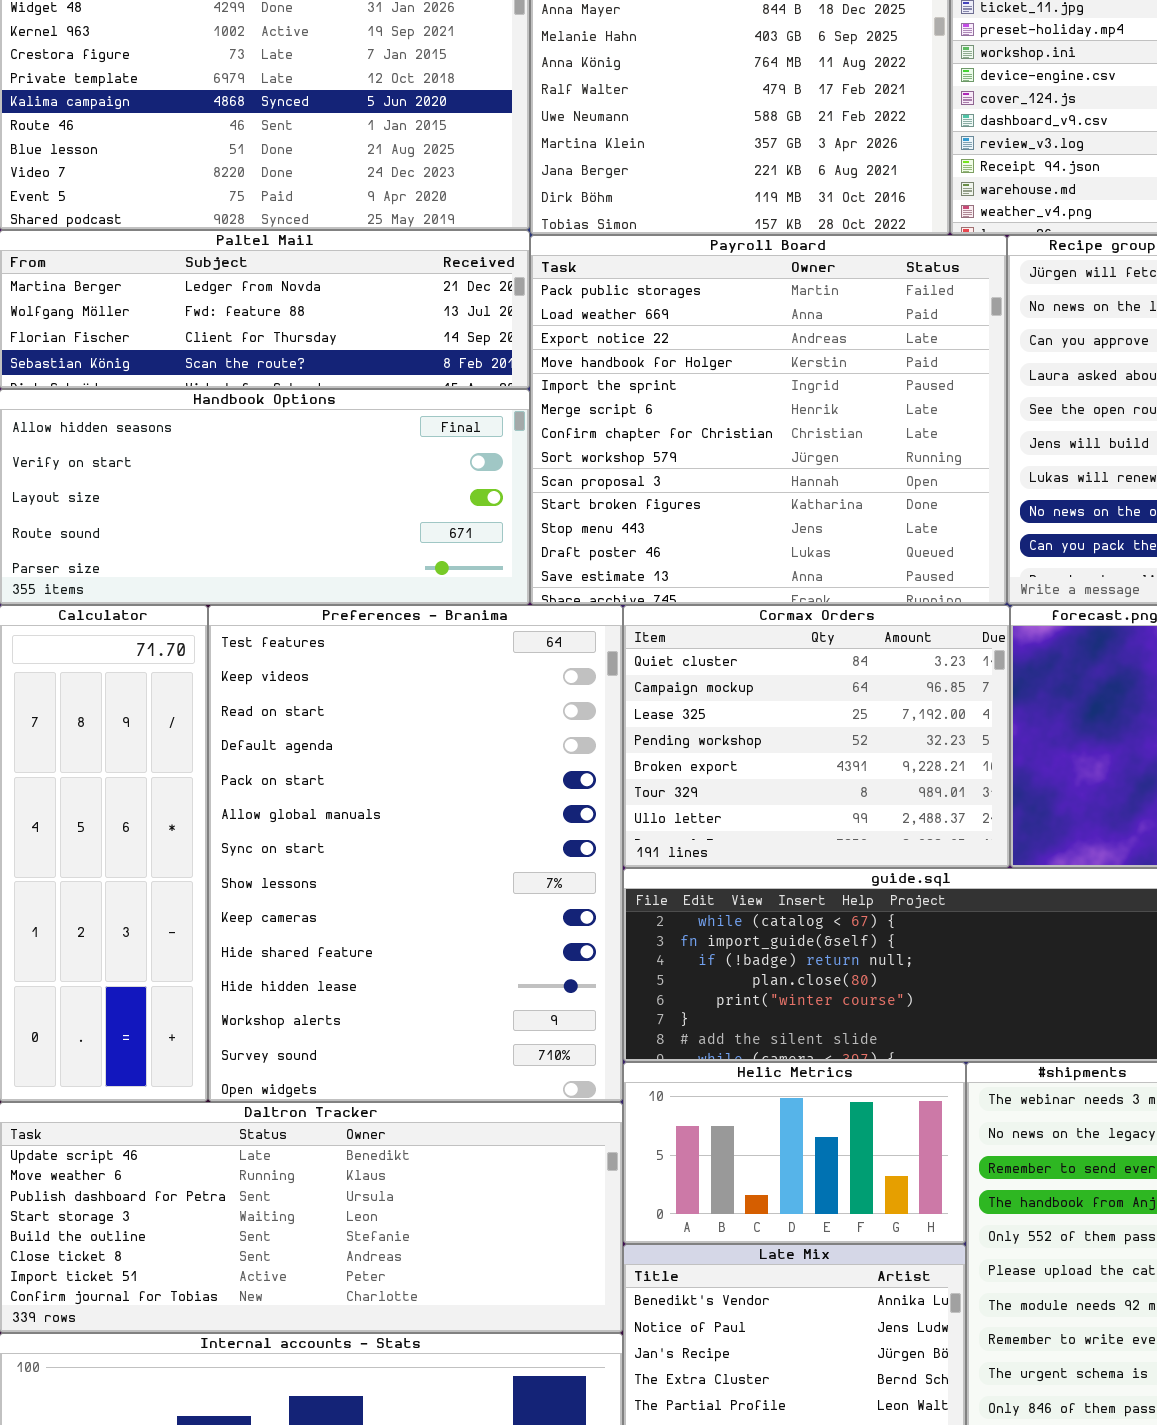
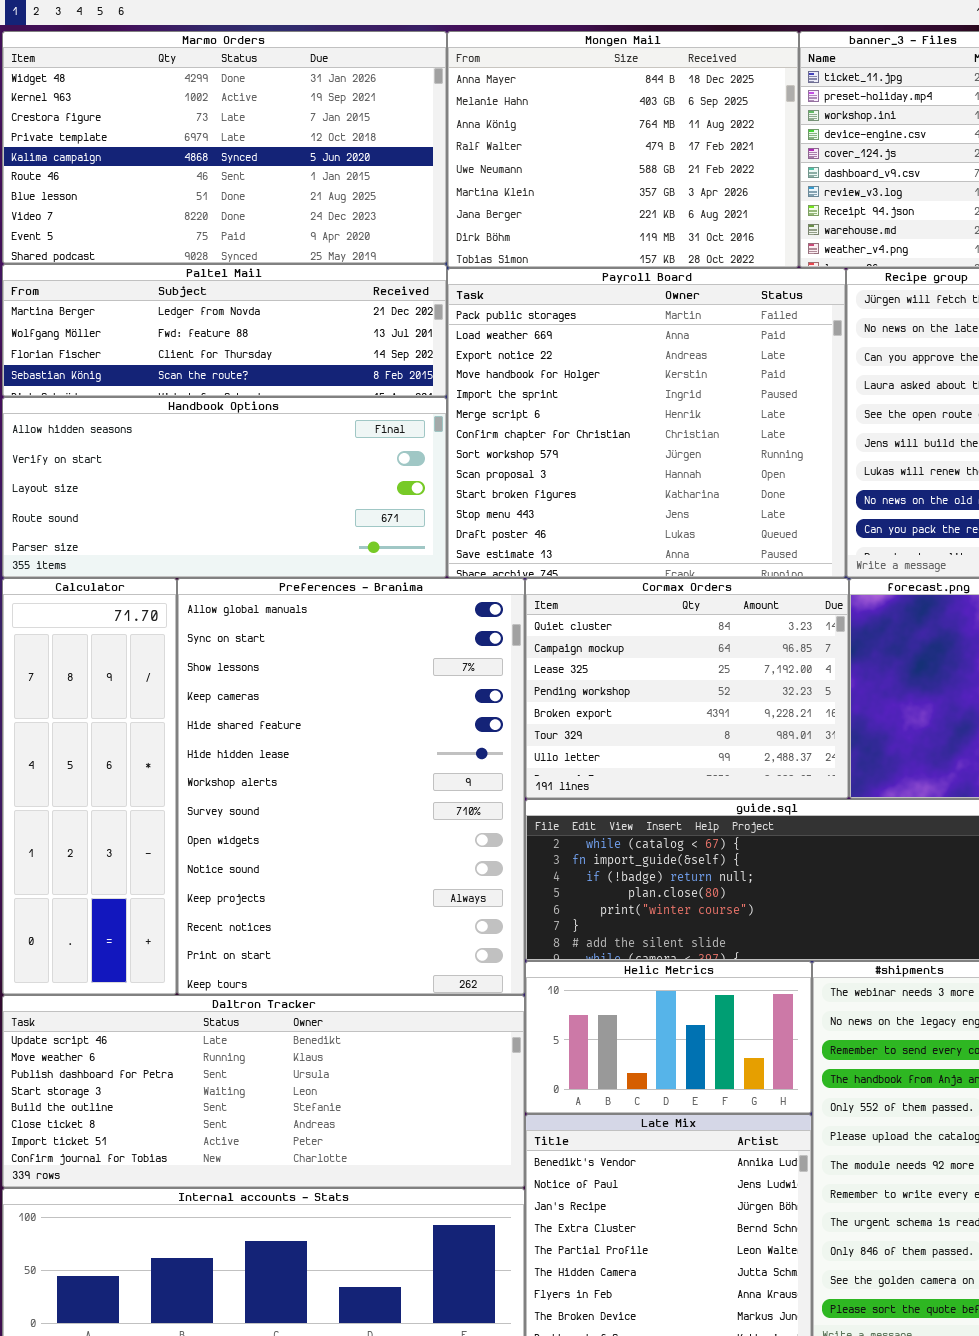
Preferences - Branima: [208,605,623,1102] -> [177,578,525,995], scrolled down 5 rows

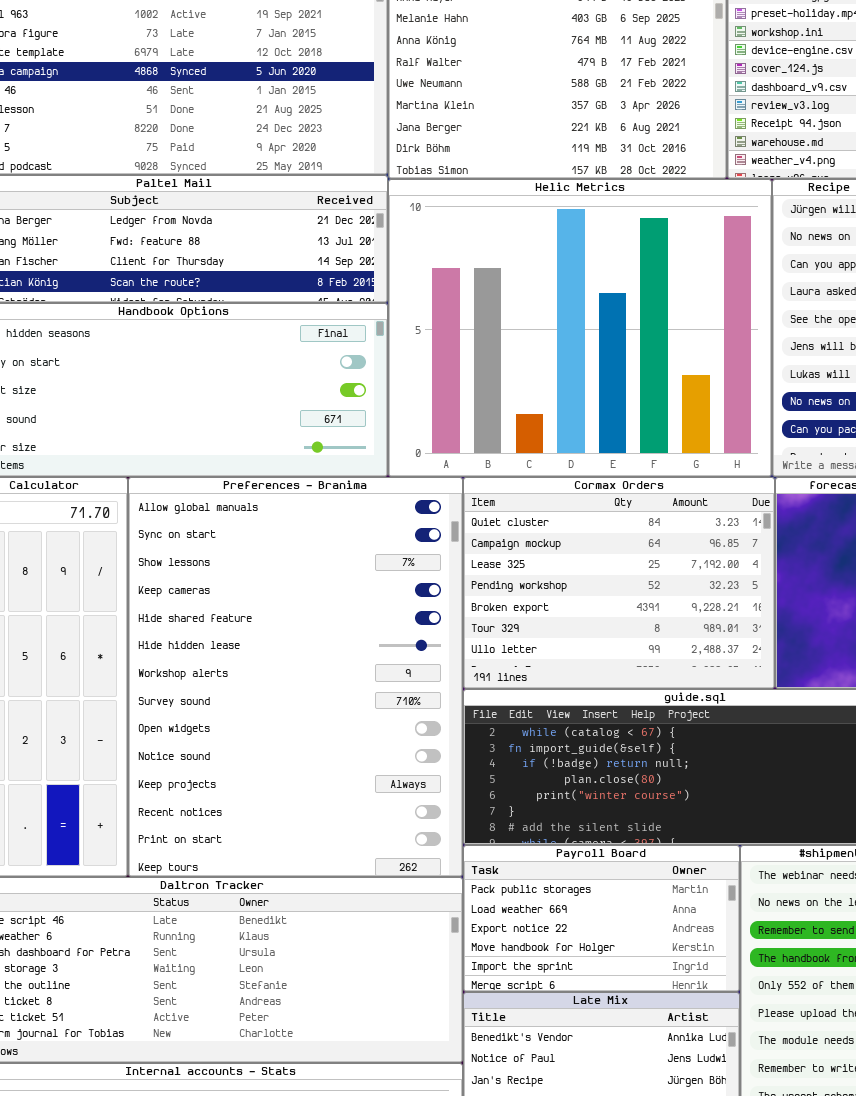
Payroll Board: [447,268,846,578] -> [463,845,740,992], moved, resized
Helic Metrics: [525,961,812,1114] -> [388,179,772,477], moved, resized

